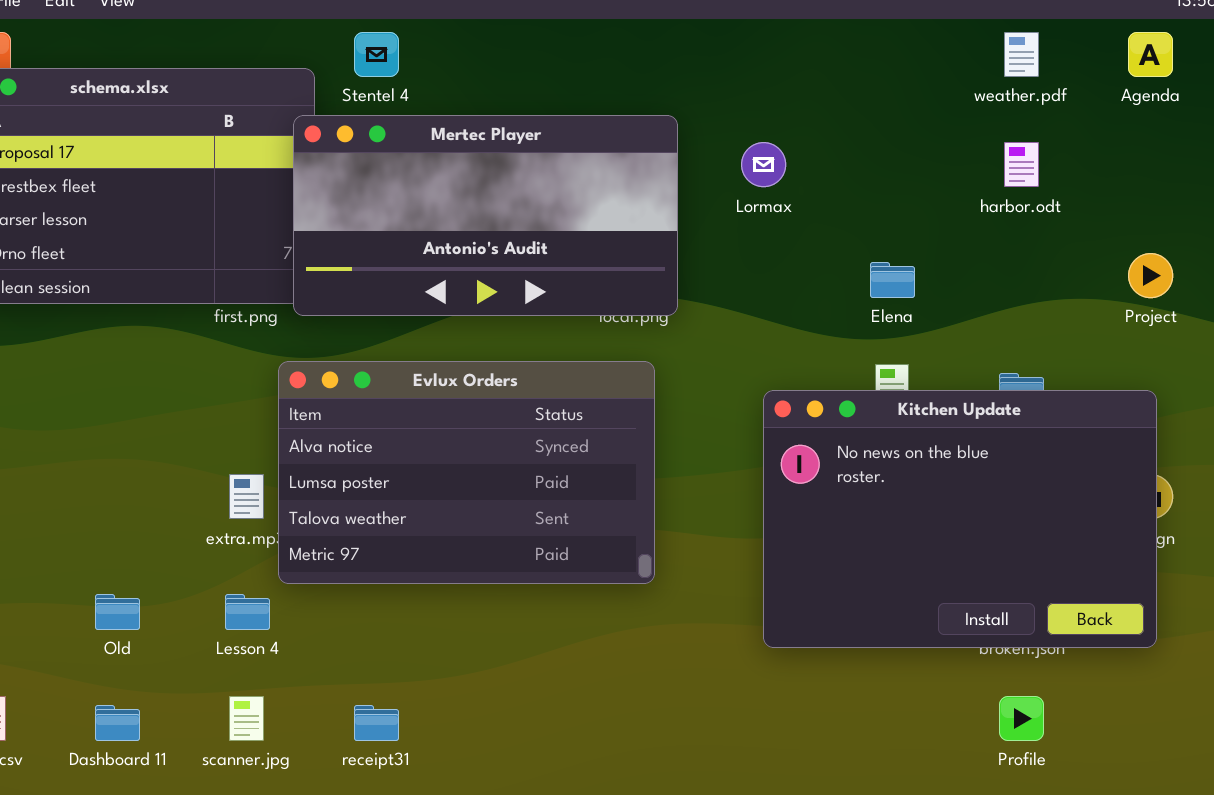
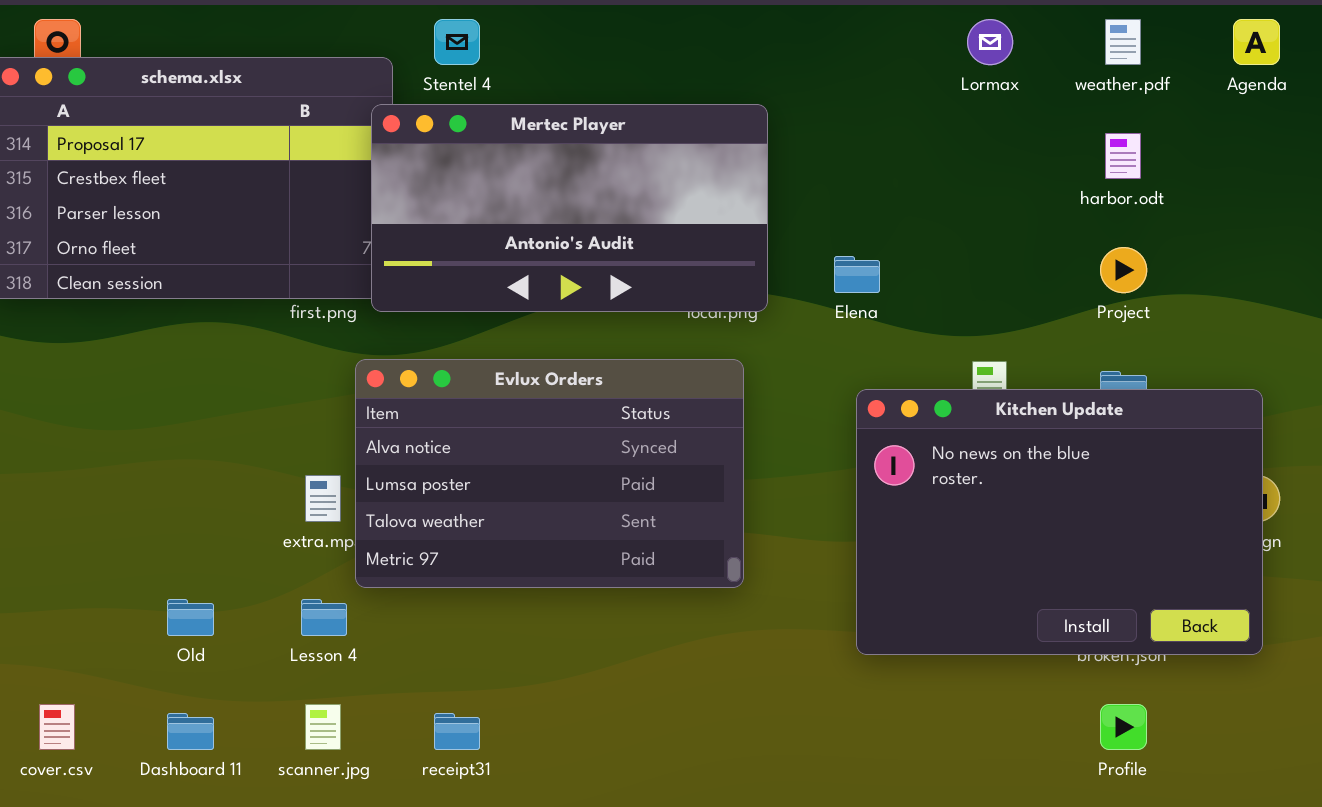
Lormax: [741,142,786,187] -> [967,19,1013,65], moved
Project: [1128,253,1173,298] -> [1100,247,1147,293], moved
Elena: [870,262,915,298] -> [834,256,880,293], moved

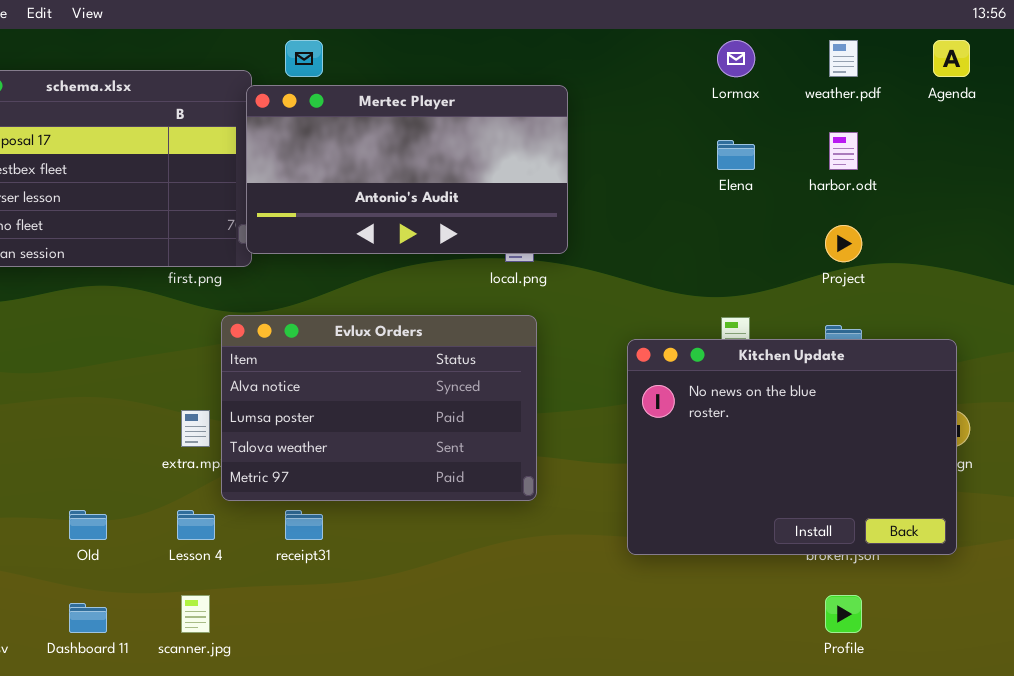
Mertec Player: [371,104,768,312] -> [246,85,568,254], moved
Elena: [834,256,880,293] -> [717,140,755,170], moved
receipt31: [434,713,480,750] -> [285,510,323,540], moved

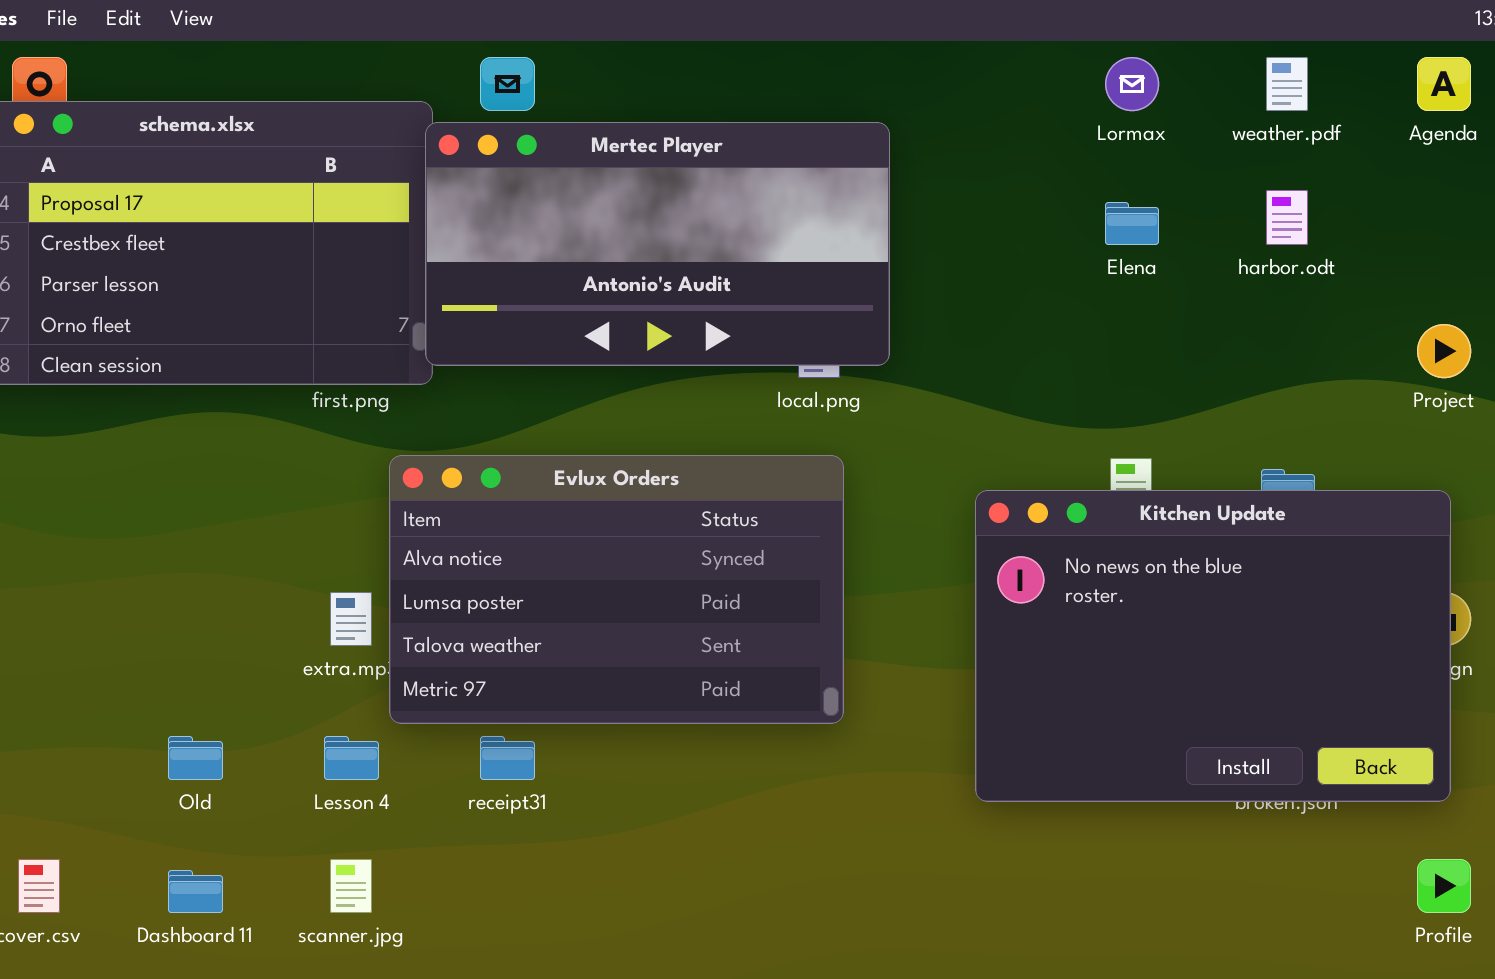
Project: [825,225,862,262] -> [1417,324,1471,378], moved
Profile: [825,595,862,633] -> [1417,859,1471,913], moved

